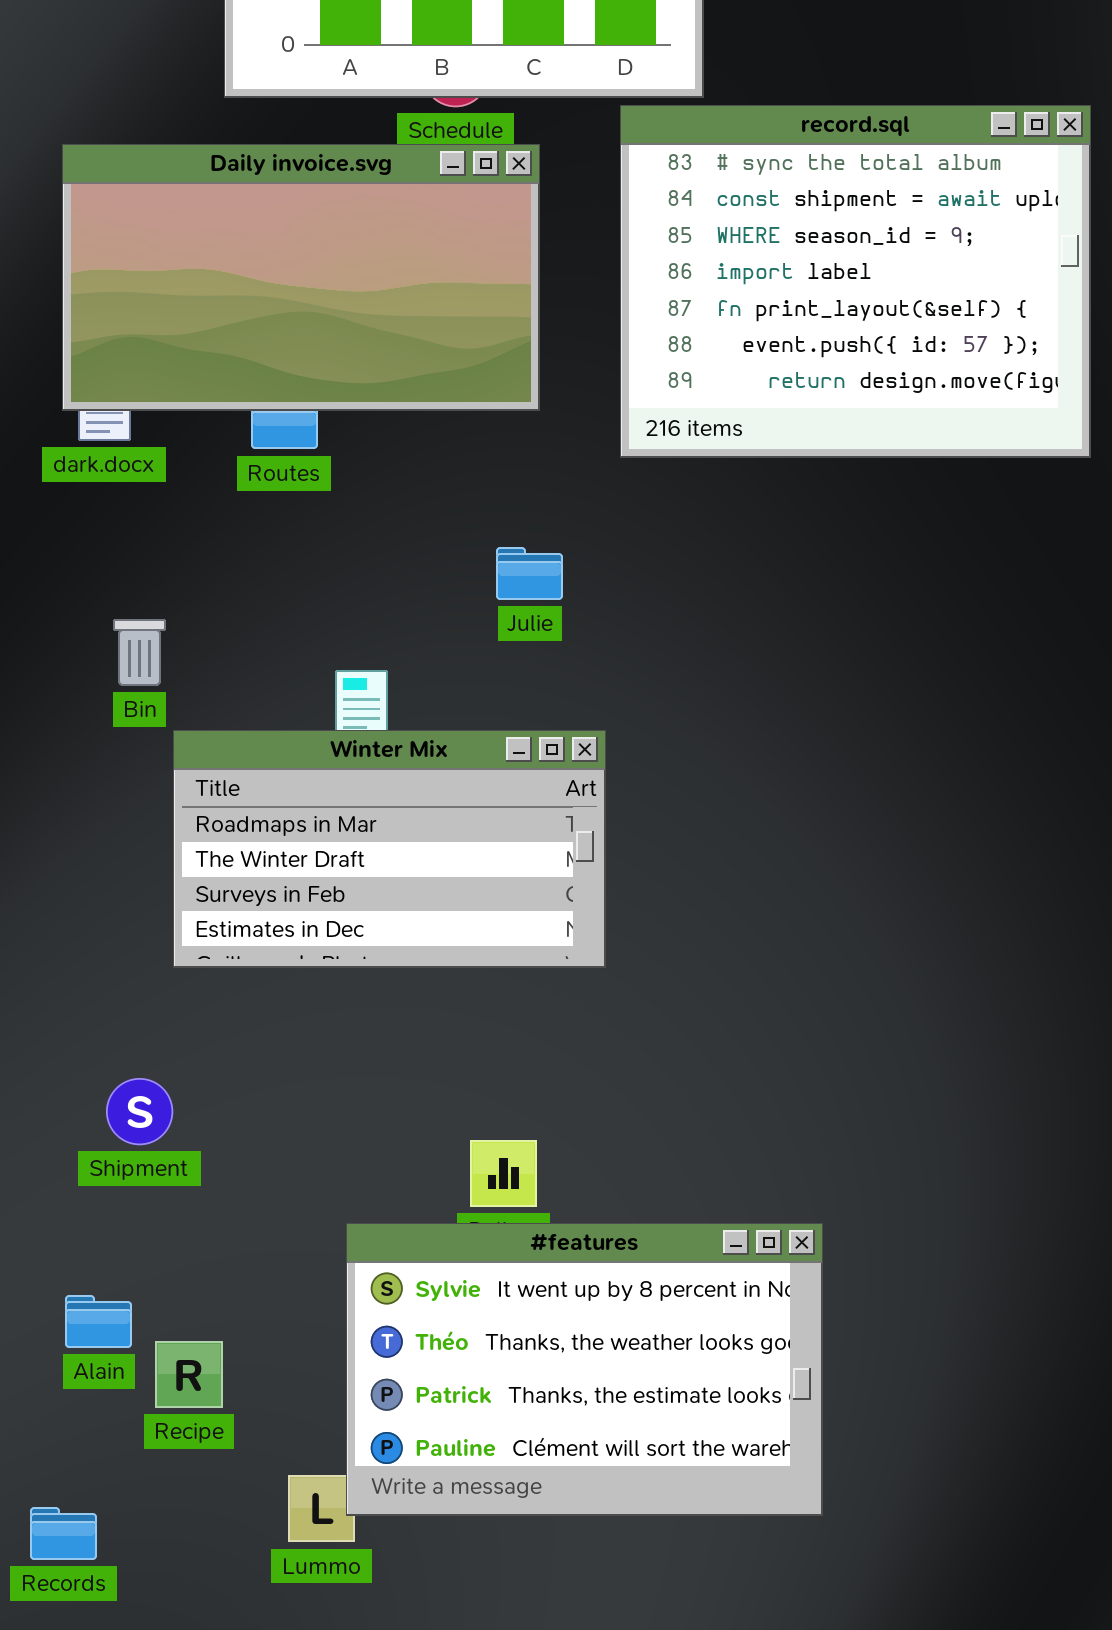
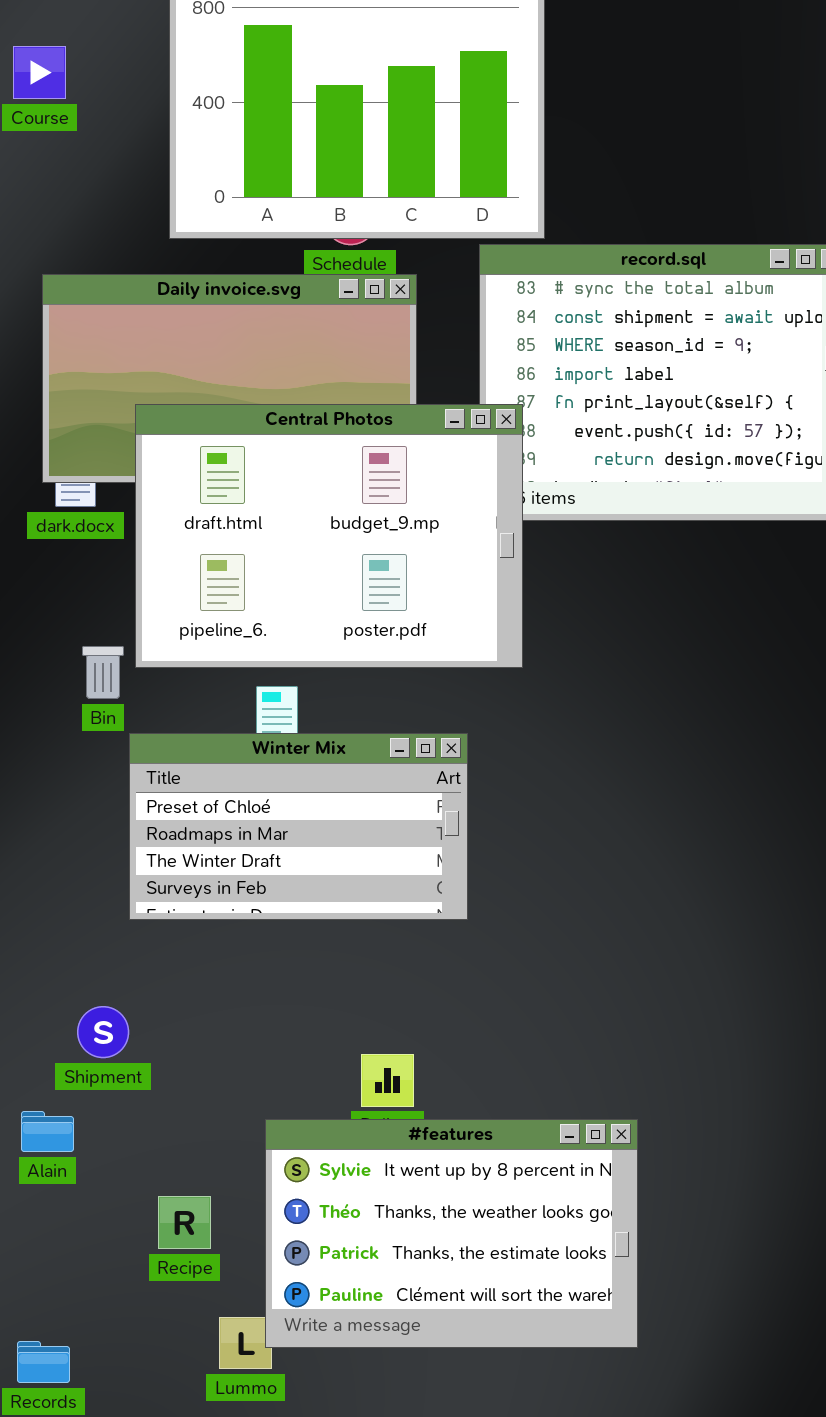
Central Photos: none -> [135,404,523,668], opened
Winter Mix: [173,730,606,968] -> [129,733,468,920], scrolled up 1 row
Alain: [65,1295,132,1348] -> [21,1111,74,1152], moved
Recipe: [155,1341,223,1408] -> [158,1196,211,1249], moved

